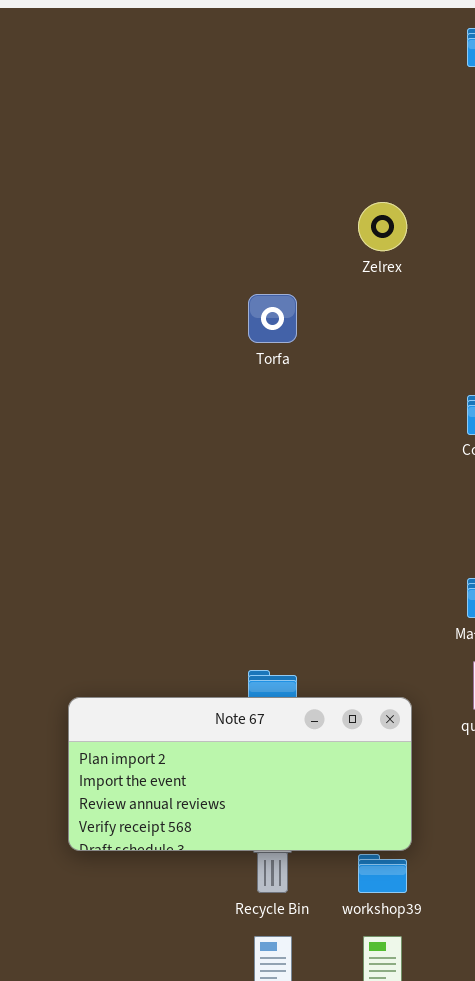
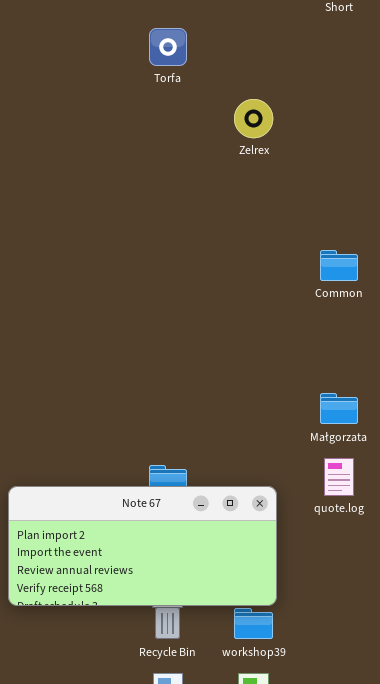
Torfa: [248,294,297,343] -> [149,28,187,66], moved

